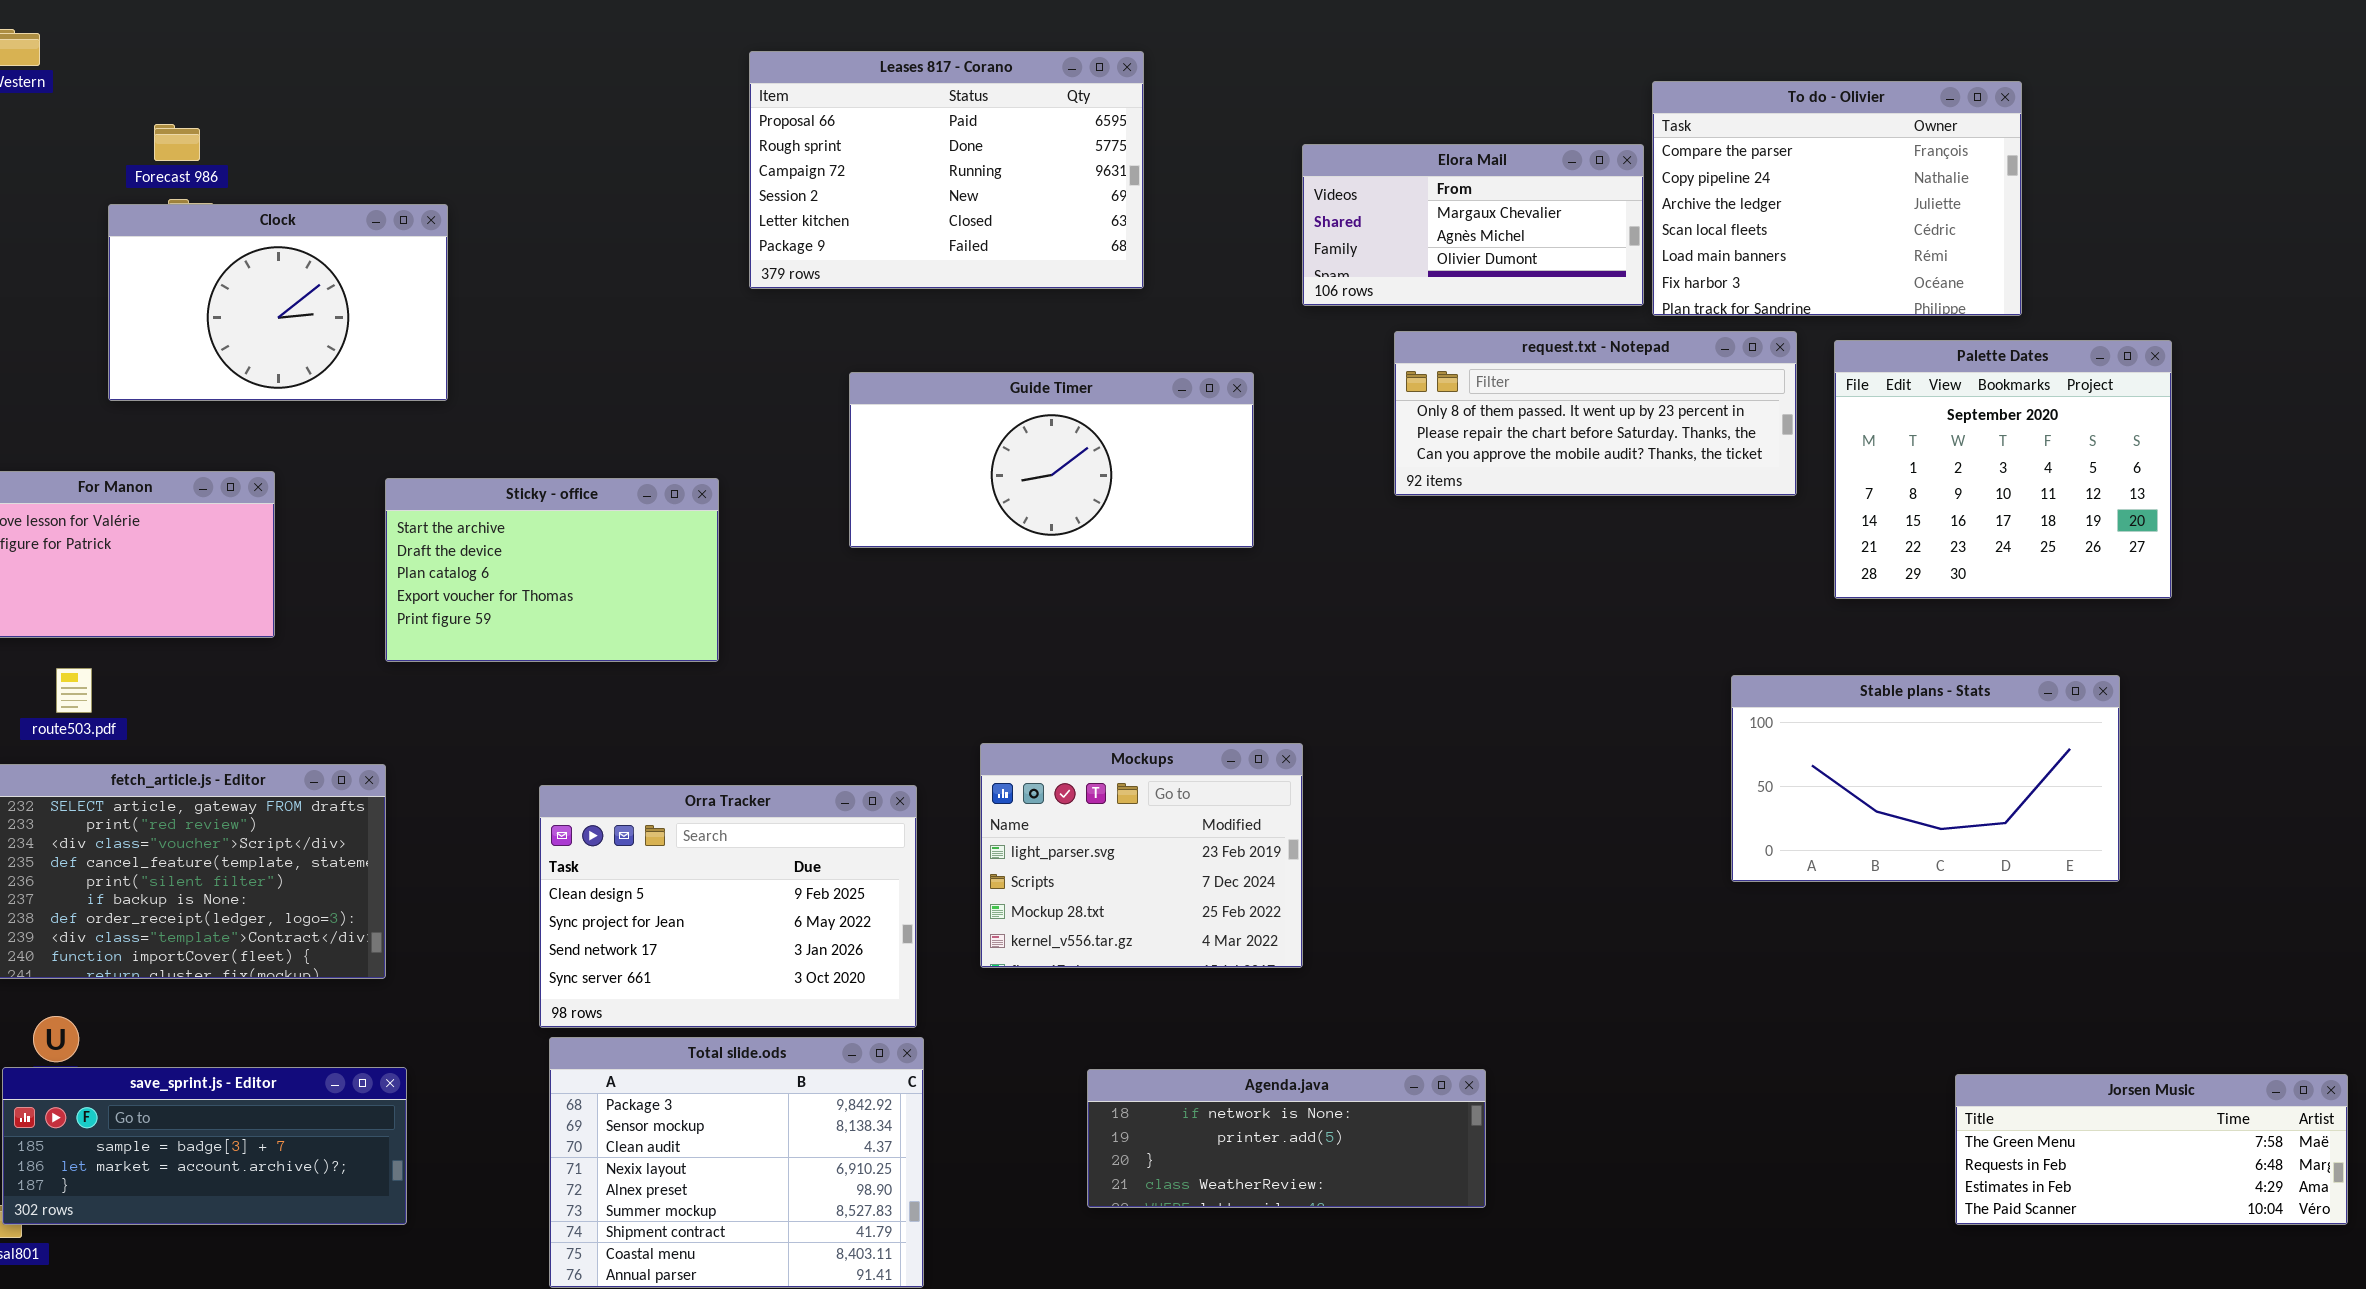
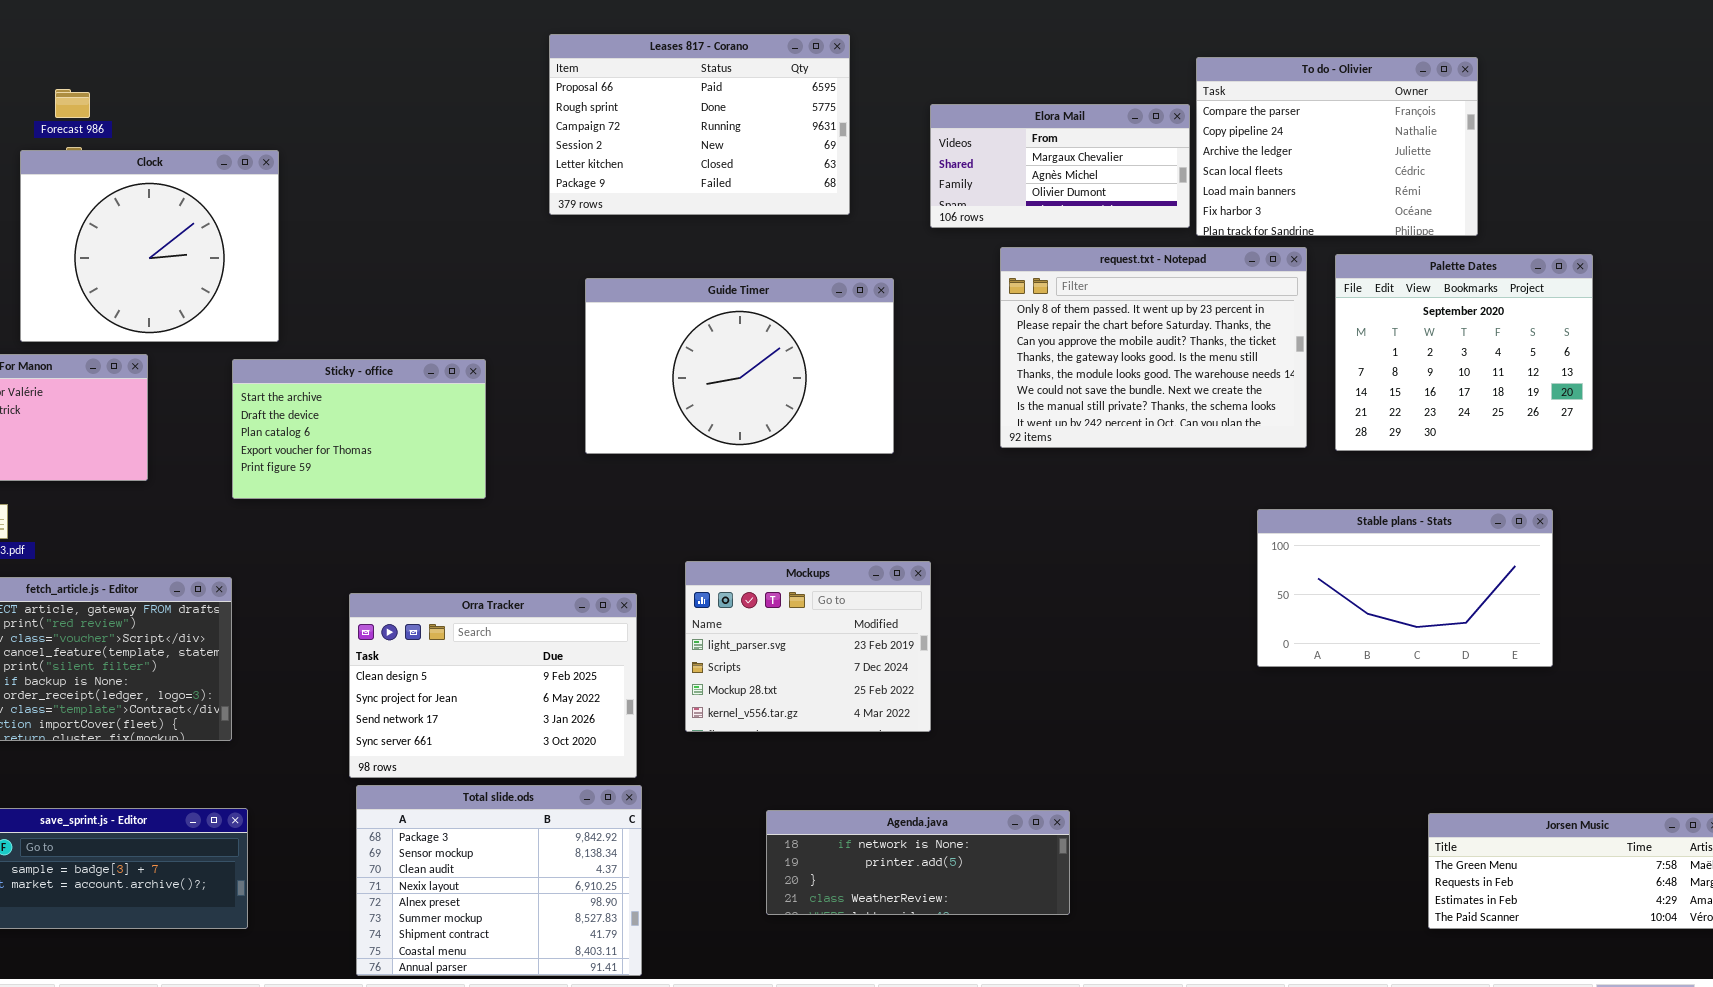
Leases 817 - Corano: [749,51,1144,289] -> [549,34,850,215], moved
Clock: [108,204,448,401] -> [20,150,279,342], resized
request.txt - Notepad: [1394,331,1797,496] -> [1000,247,1307,448], resized
Guide Timer: [849,372,1254,548] -> [585,278,894,454], resized

